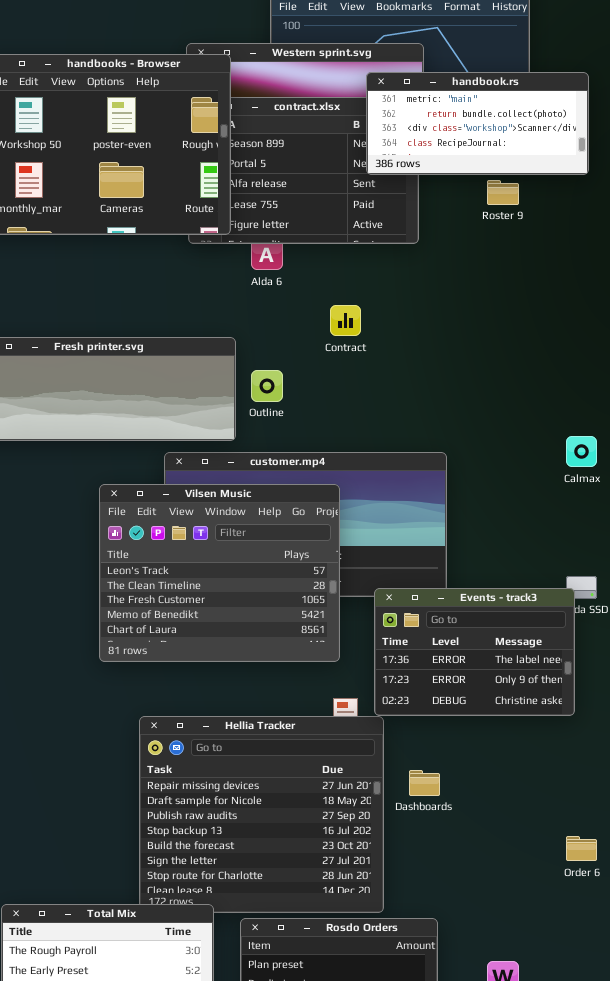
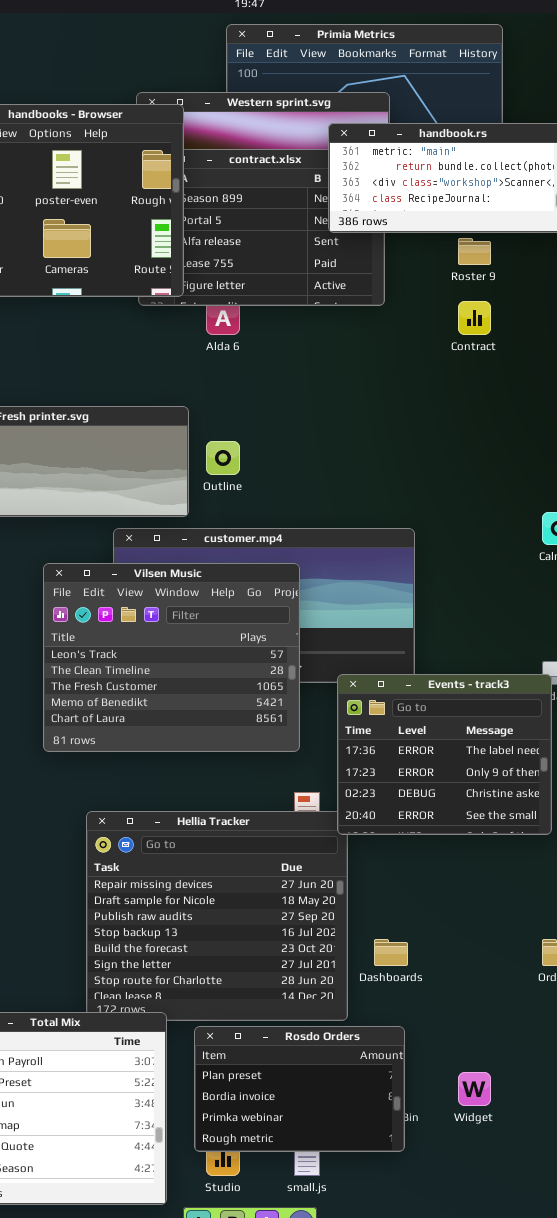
Contract: [330,305,361,336] -> [458,301,491,335], moved
Events - track3: [374,588,575,716] -> [337,674,552,835], resized
Dashboards: [409,770,440,796] -> [374,939,408,966], moved

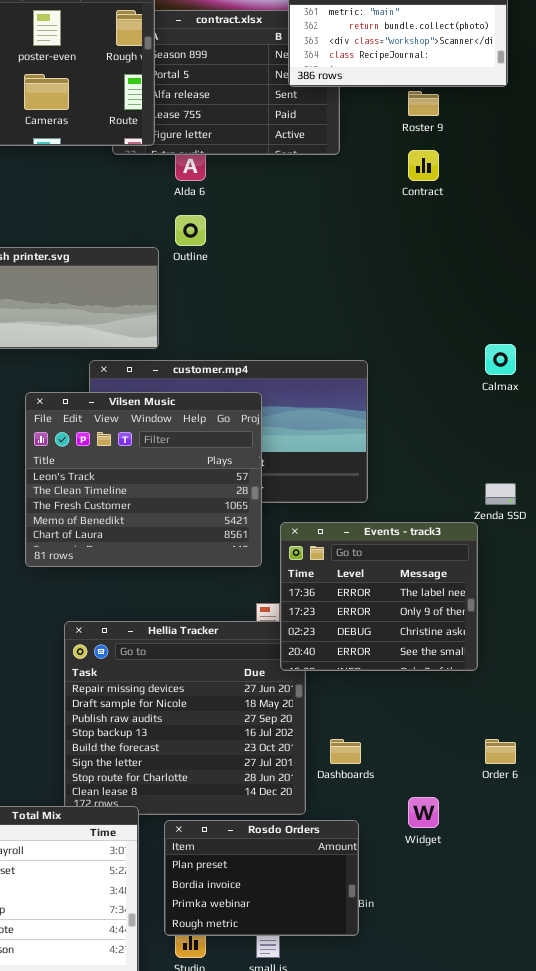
Outline: [206,441,240,475] -> [175,215,206,246], moved
Events - track3: [337,674,552,835] -> [280,522,478,671], moved
Widget: [458,1072,491,1106] -> [408,797,439,828], moved

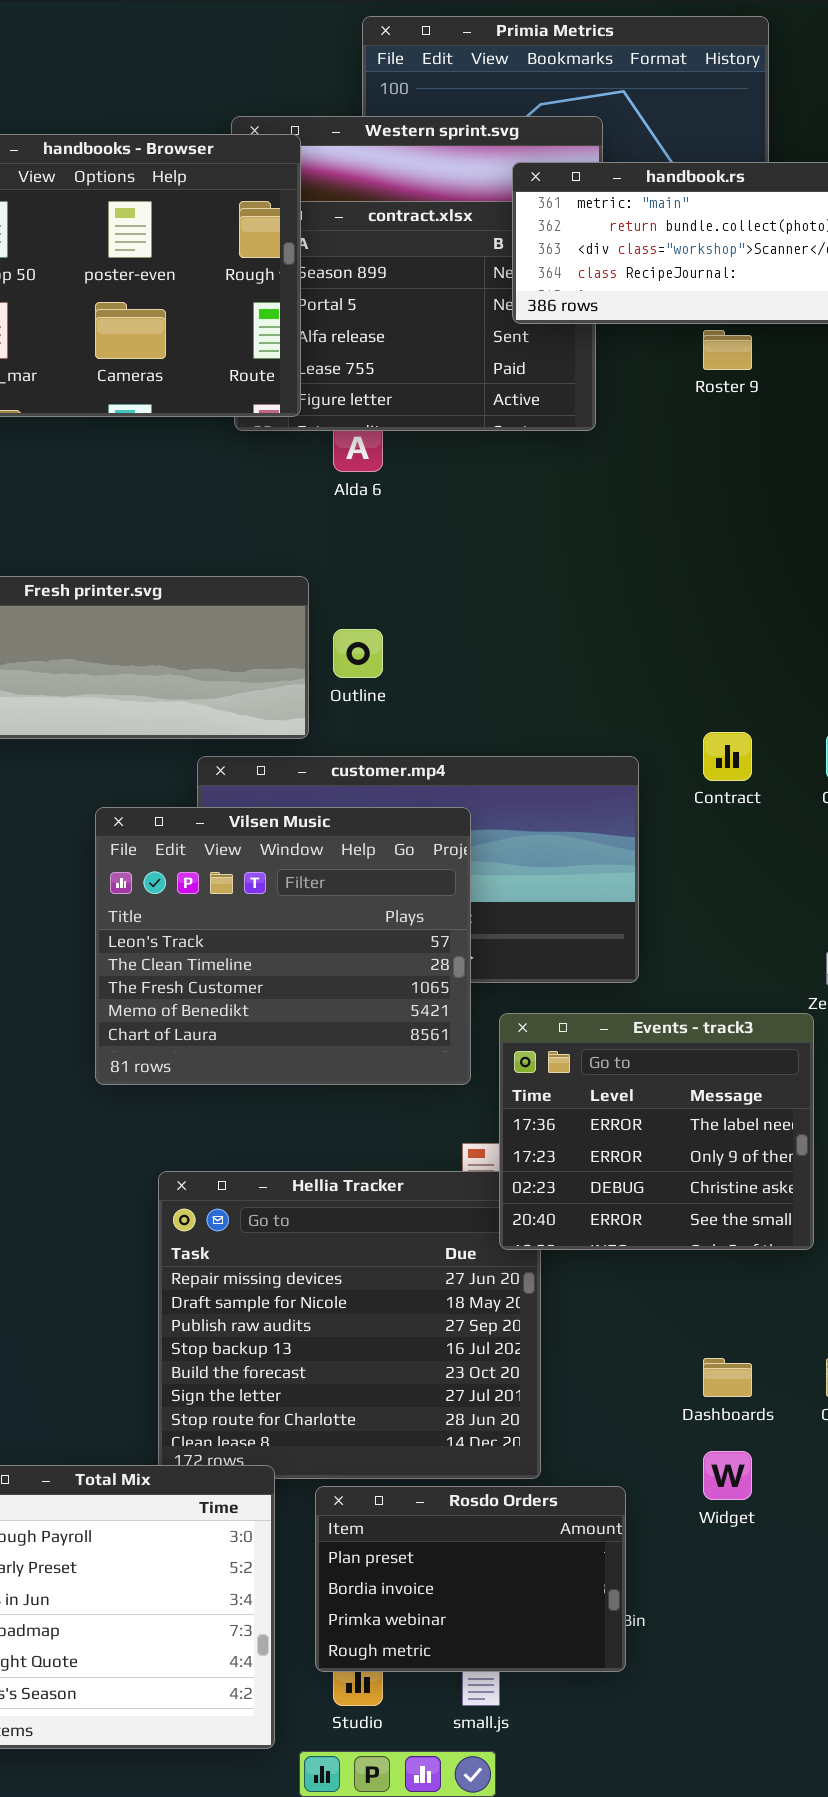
Contract: [408,150,439,181] -> [703,732,752,781], moved
Outline: [175,215,206,246] -> [333,629,383,678], moved
Dashboards: [330,739,361,764] -> [703,1358,752,1397], moved

